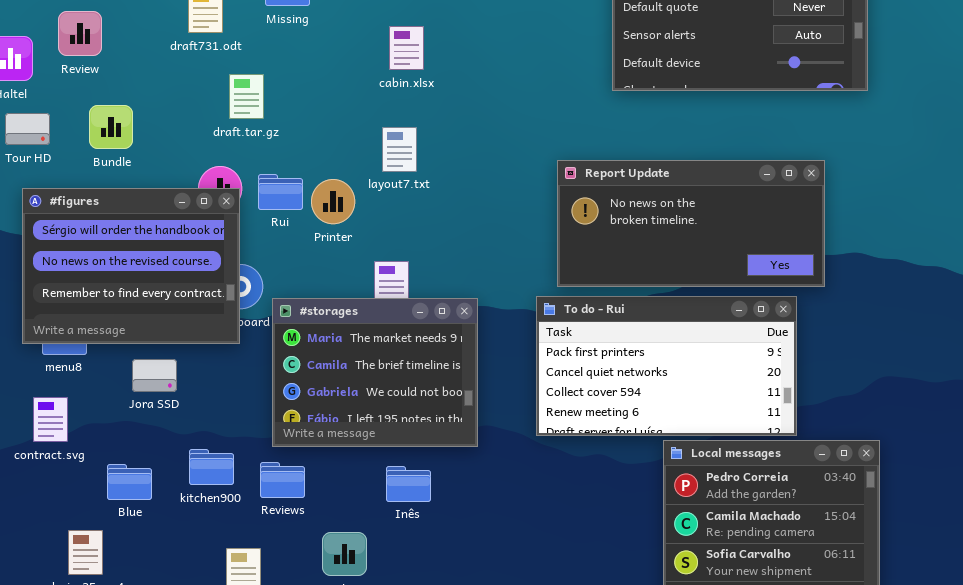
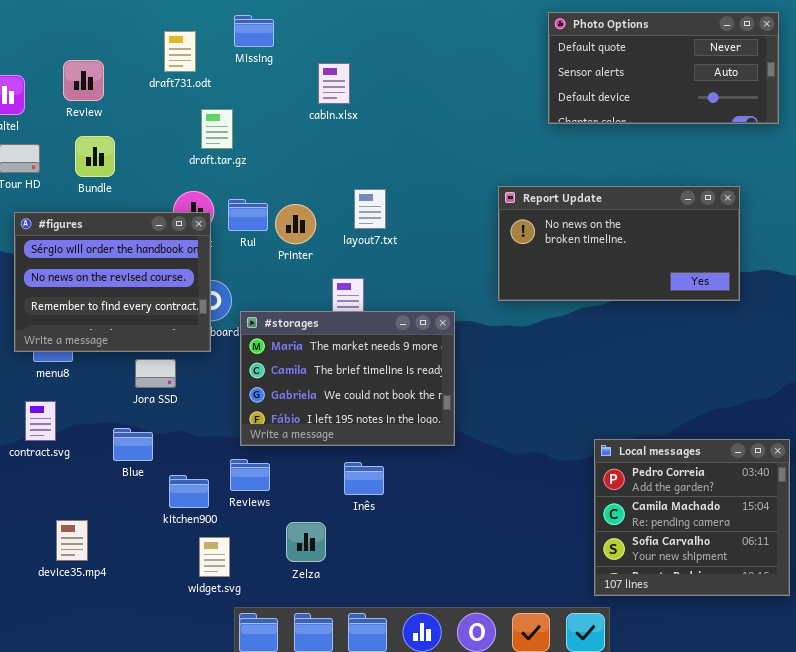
Review: [58,11,102,56] -> [63,60,104,101], moved
cabin.xlsx: [389,26,424,70] -> [318,63,350,104], moved
layout7.txt: [382,127,417,172] -> [354,189,386,229], moved
To do - Rui: [536,296,797,436] -> none, closed
#storages: [272,298,478,447] -> [240,311,455,446], resized
Jora SSD: [132,359,177,392] -> [135,359,176,388], moved
kitchen900: [189,449,234,485] -> [169,475,209,508], moved
Blue: [107,464,152,500] -> [113,428,153,461], moved

